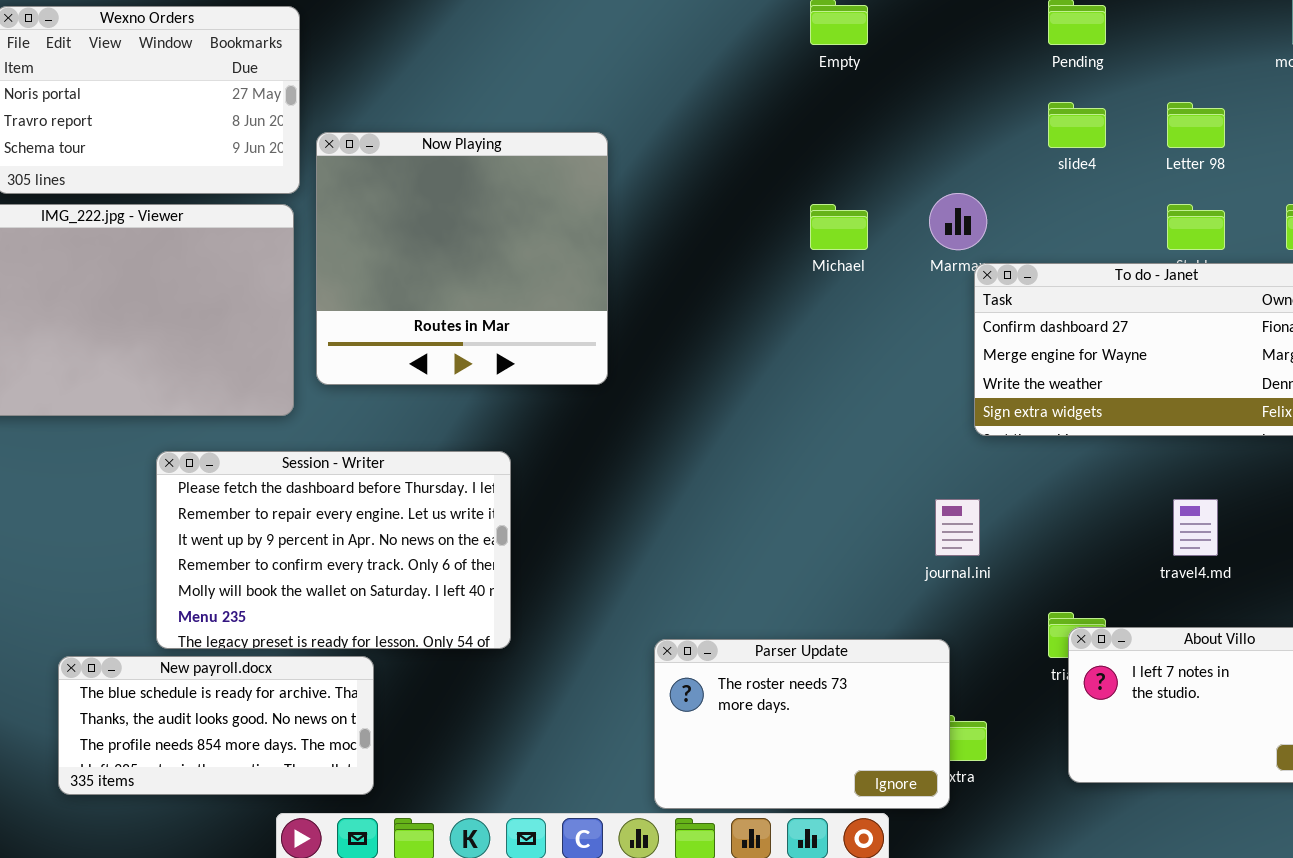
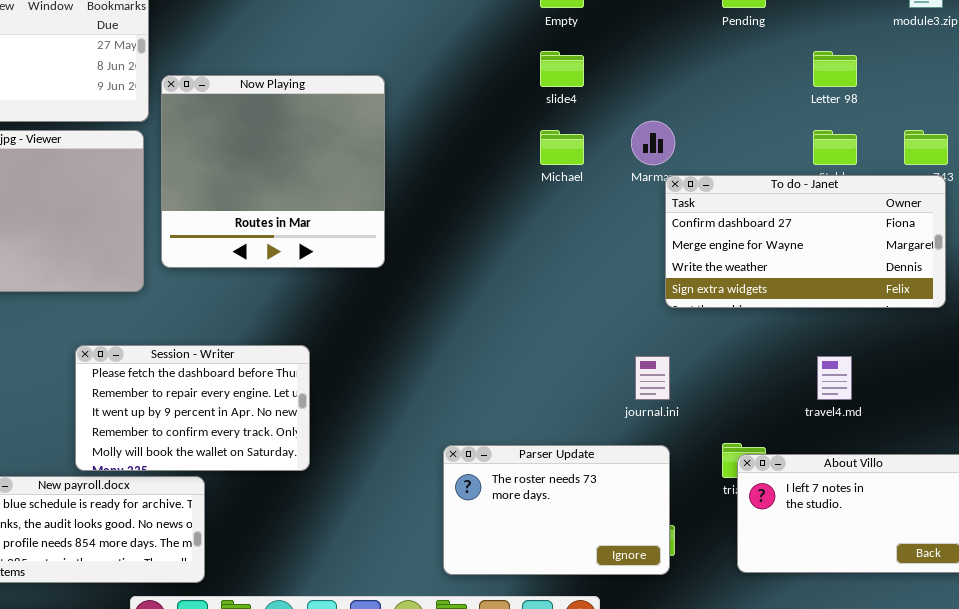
slide4: [1048,102,1106,148] -> [540,51,584,87], moved
Session - Writer: [156,451,511,649] -> [75,345,310,471], resized
Parser Update: [654,639,950,809] -> [443,445,670,575], moved

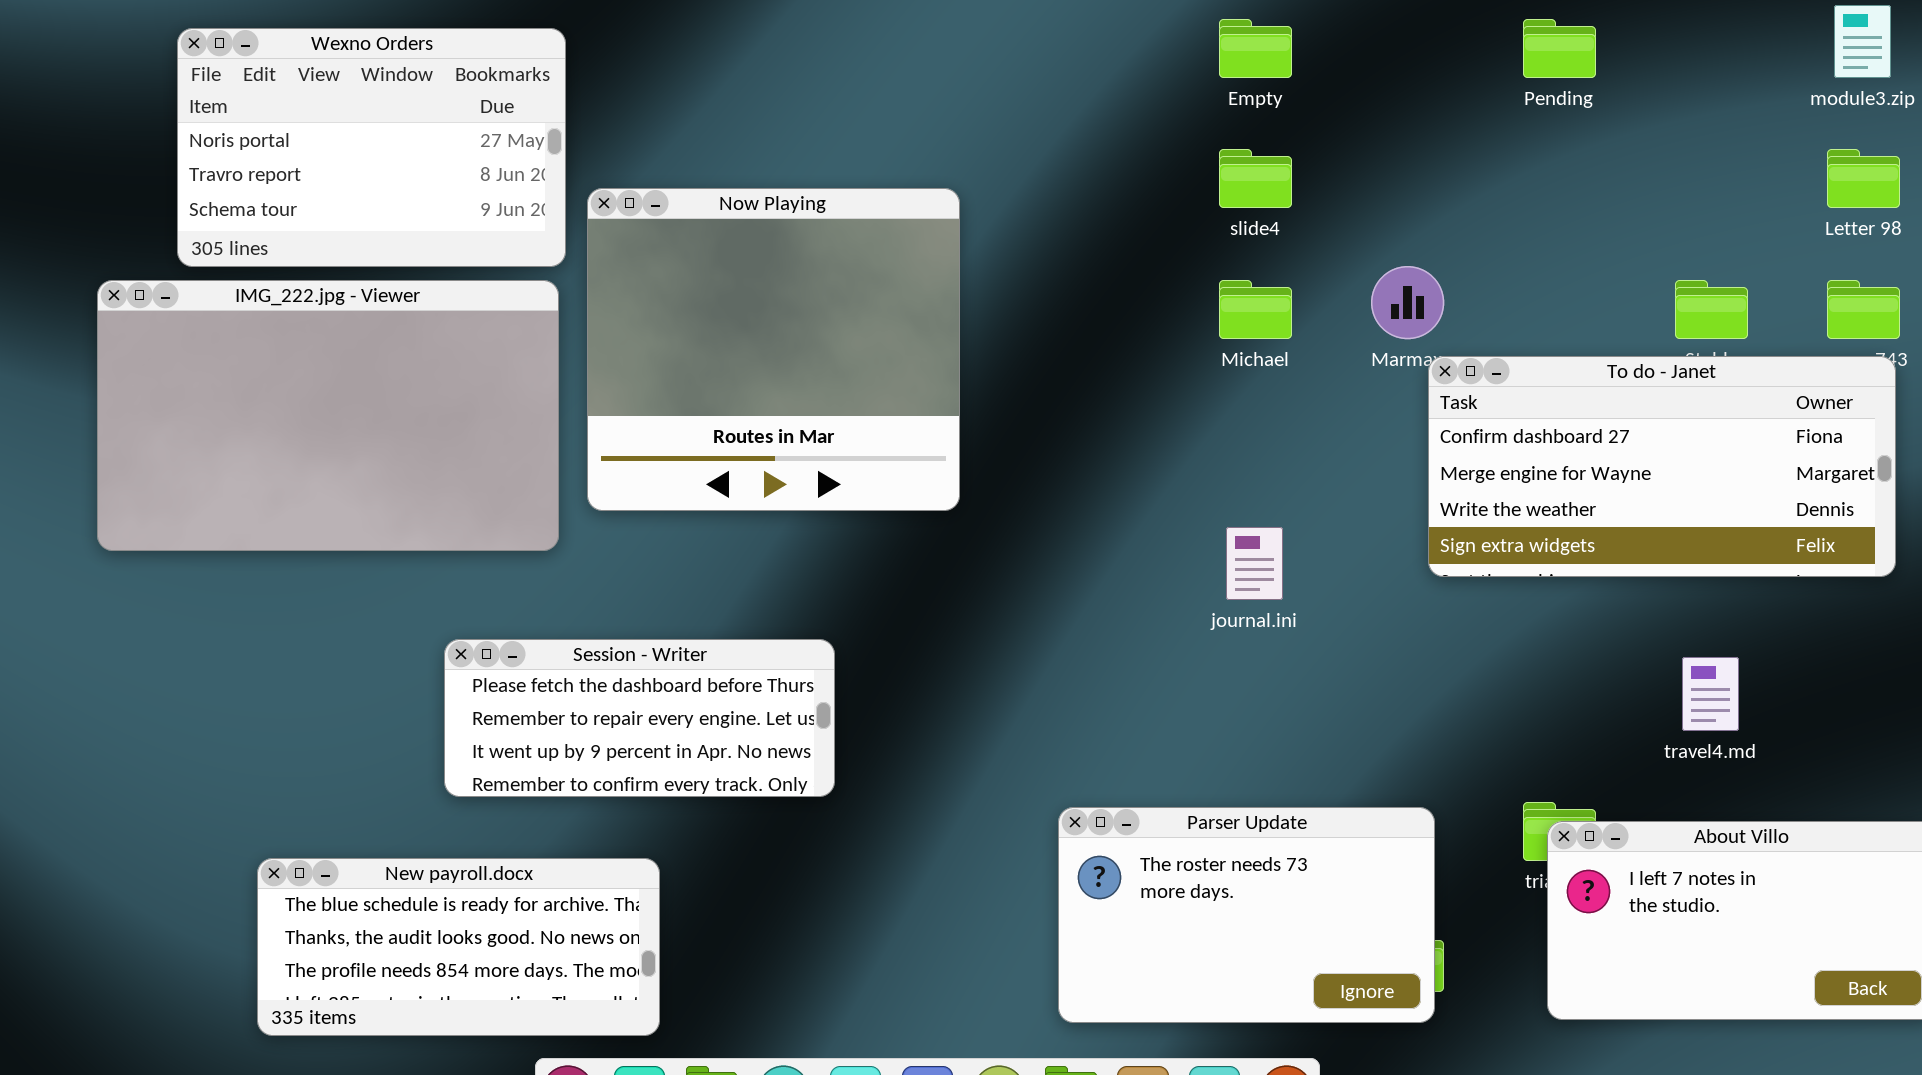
Letter 98: [813,51,857,87] -> [1827,149,1900,208], moved
Session - Writer: [75,345,310,471] -> [444,639,835,797], resized
journal.ini: [635,356,670,400] -> [1226,527,1283,600], moved

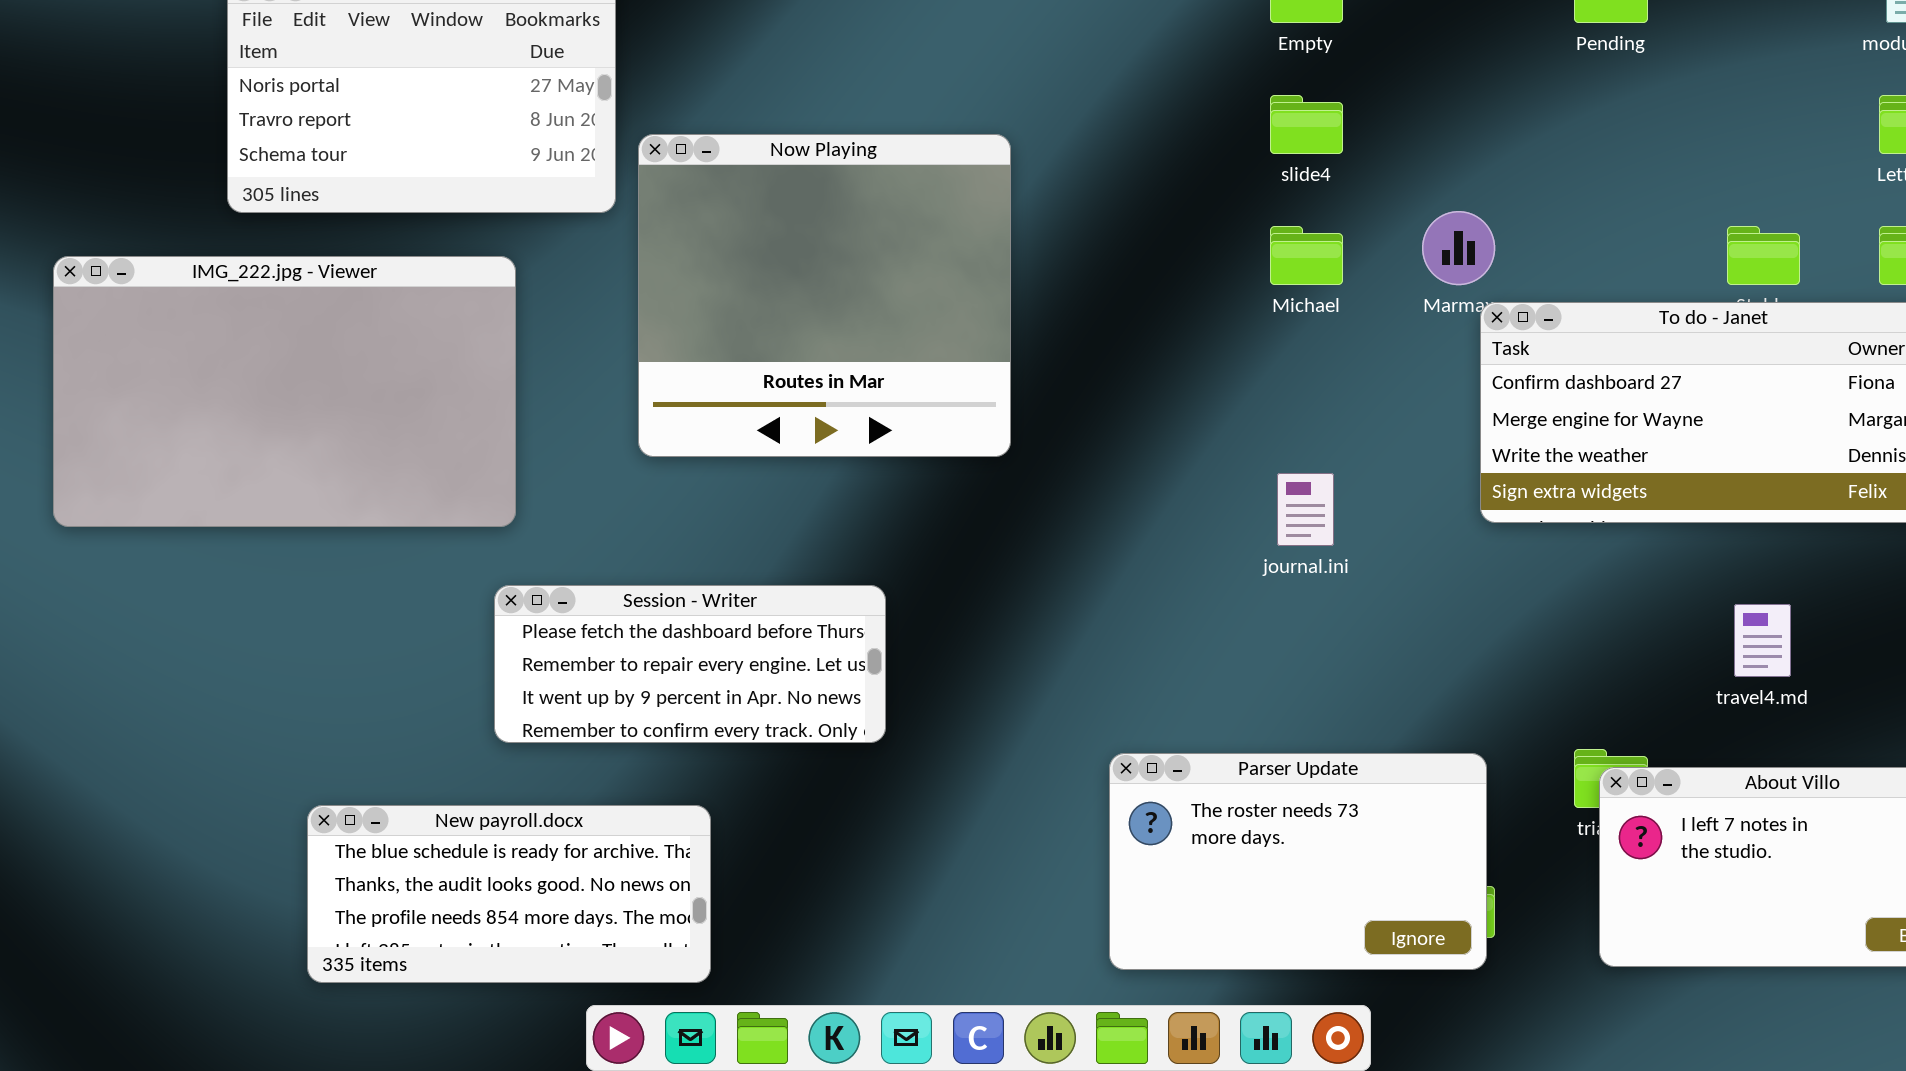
IMG_222.jpg - Viewer: [97,280,559,551] -> [53,256,516,527], moved

